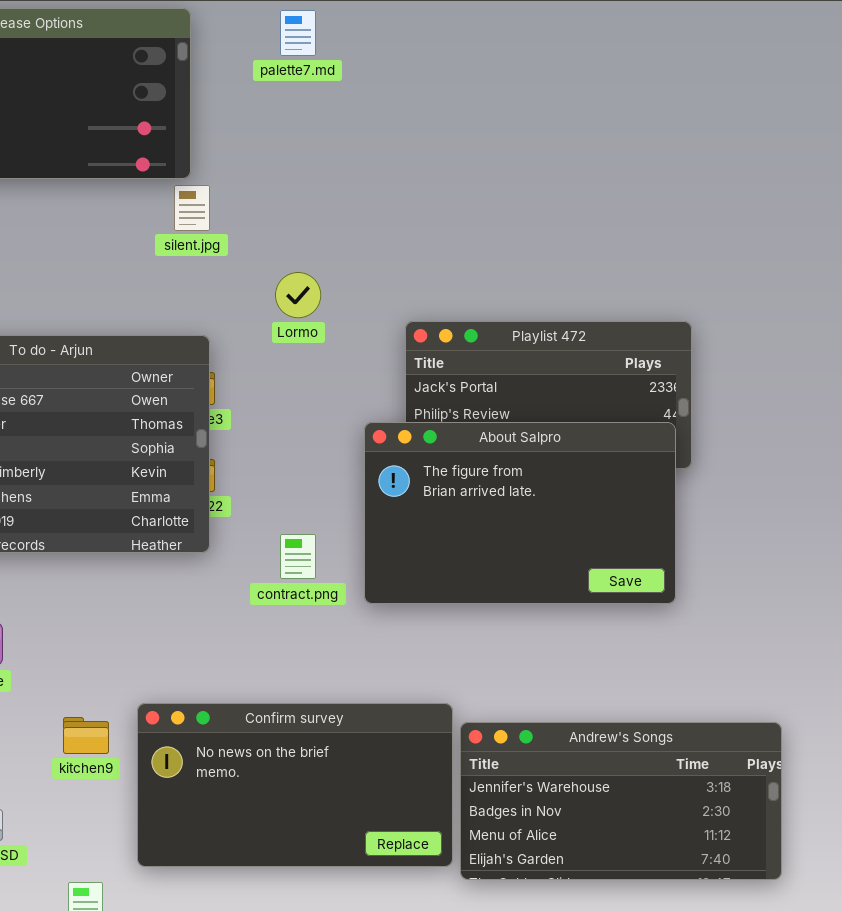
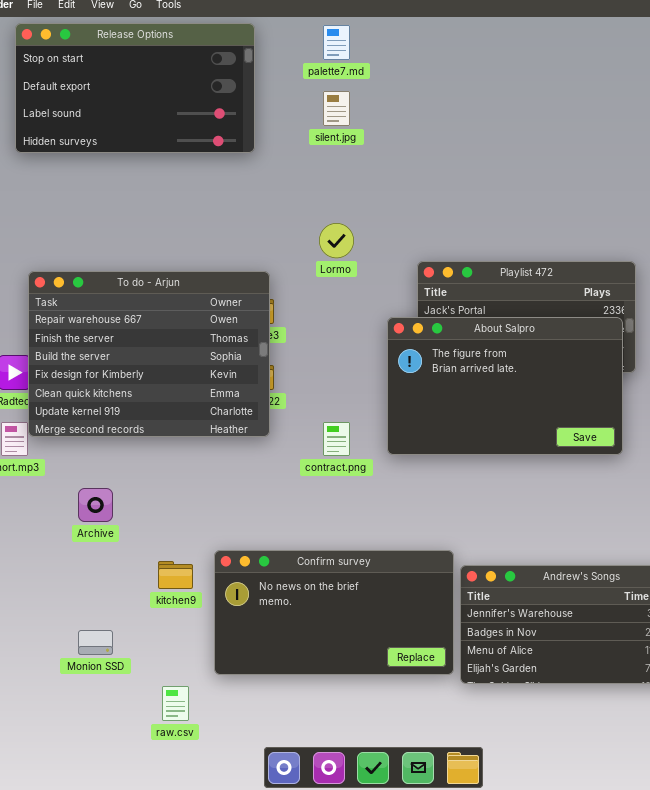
silent.jpg: [174,185,210,231] -> [323,91,350,126], moved
About Salpro: [364,422,676,604] -> [387,317,623,455], moved

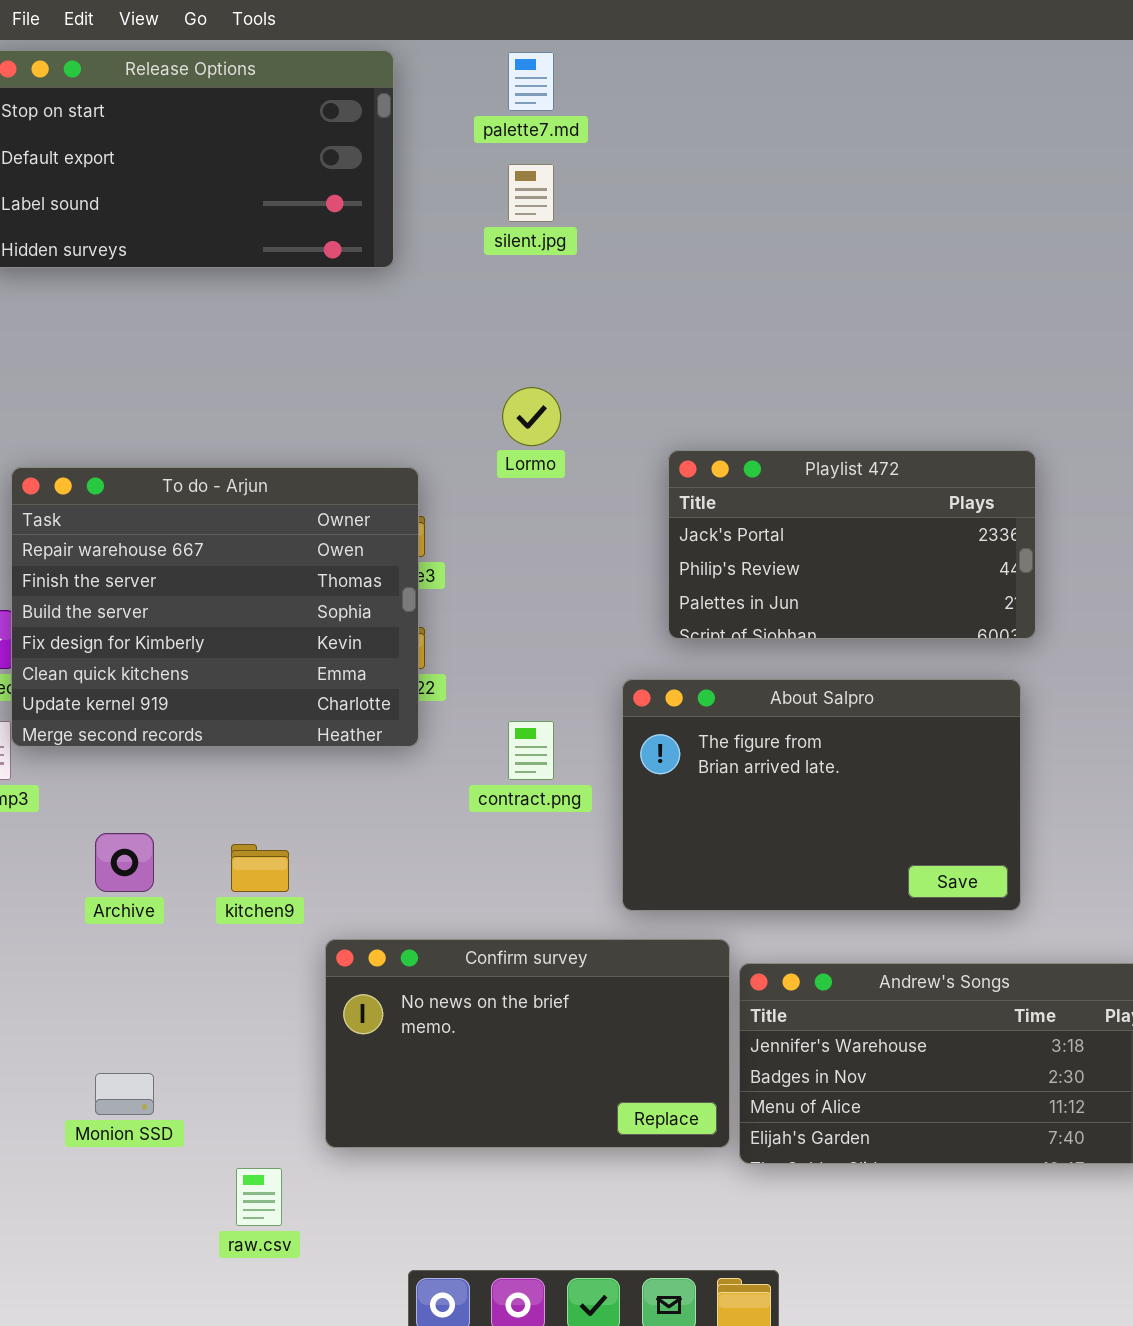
About Salpro: [387,317,623,455] -> [622,679,1021,911], moved
kitchen9: [158,561,193,589] -> [231,844,289,892], moved

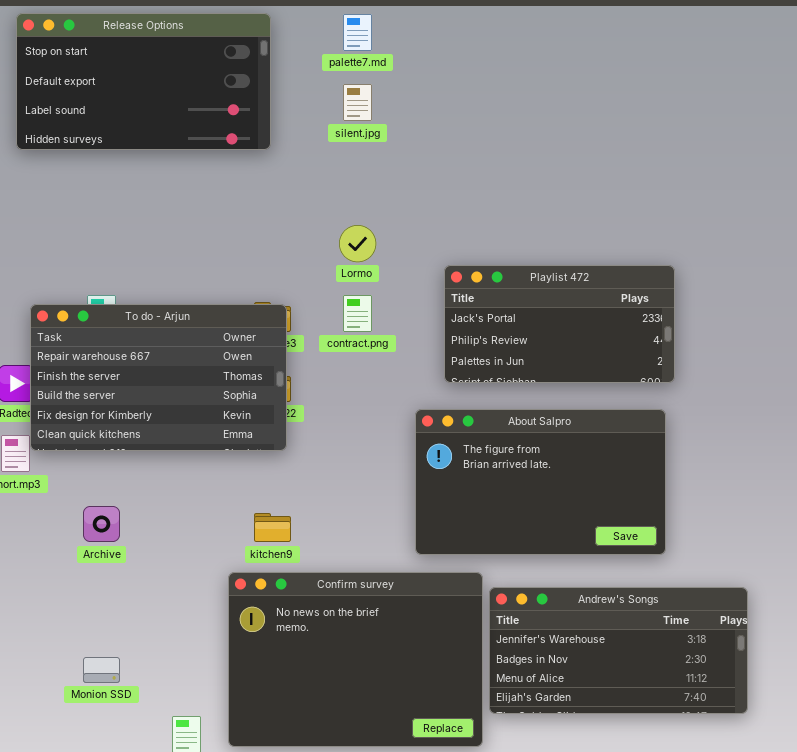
To do - Arjun: [11,467,419,747] -> [30,304,287,451], resized
contract.png: [508,721,554,780] -> [343,295,372,332], moved
kitchen9: [231,844,289,892] -> [254,513,291,542], moved
Confirm survey: [325,939,730,1148] -> [228,572,483,747], resized

